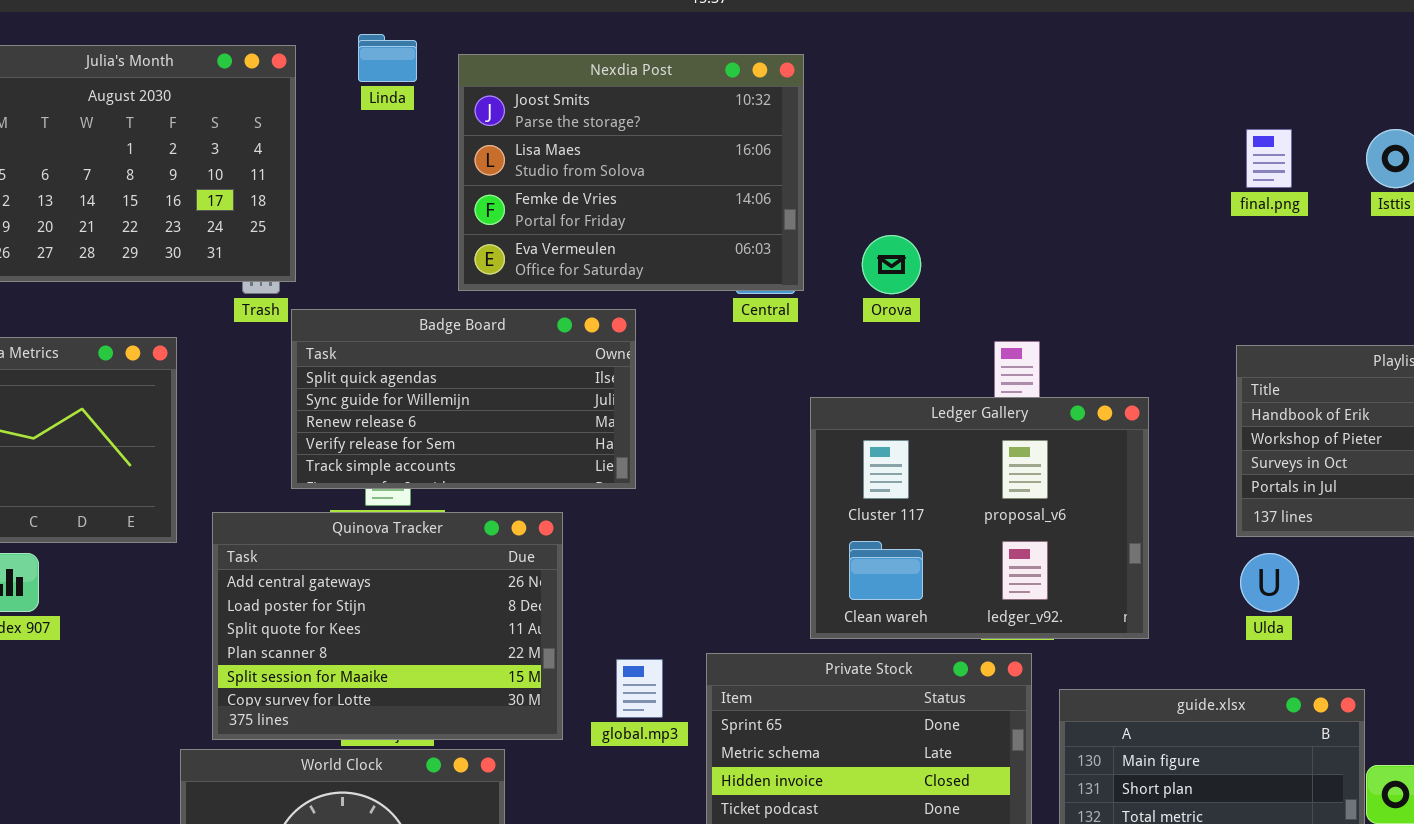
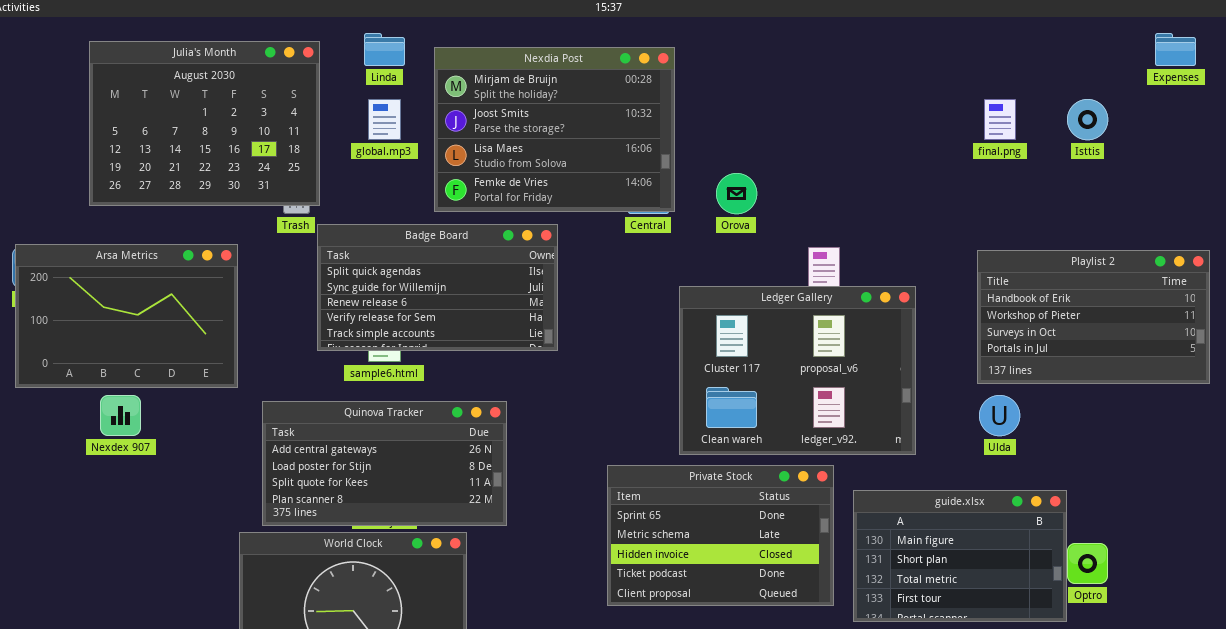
Nexdia Post: [458,54,804,291] -> [434,47,675,212], scrolled up 1 row
Quinova Tracker: [212,512,563,740] -> [262,401,507,526], resized
global.mp3: [616,659,663,718] -> [368,99,401,140], moved

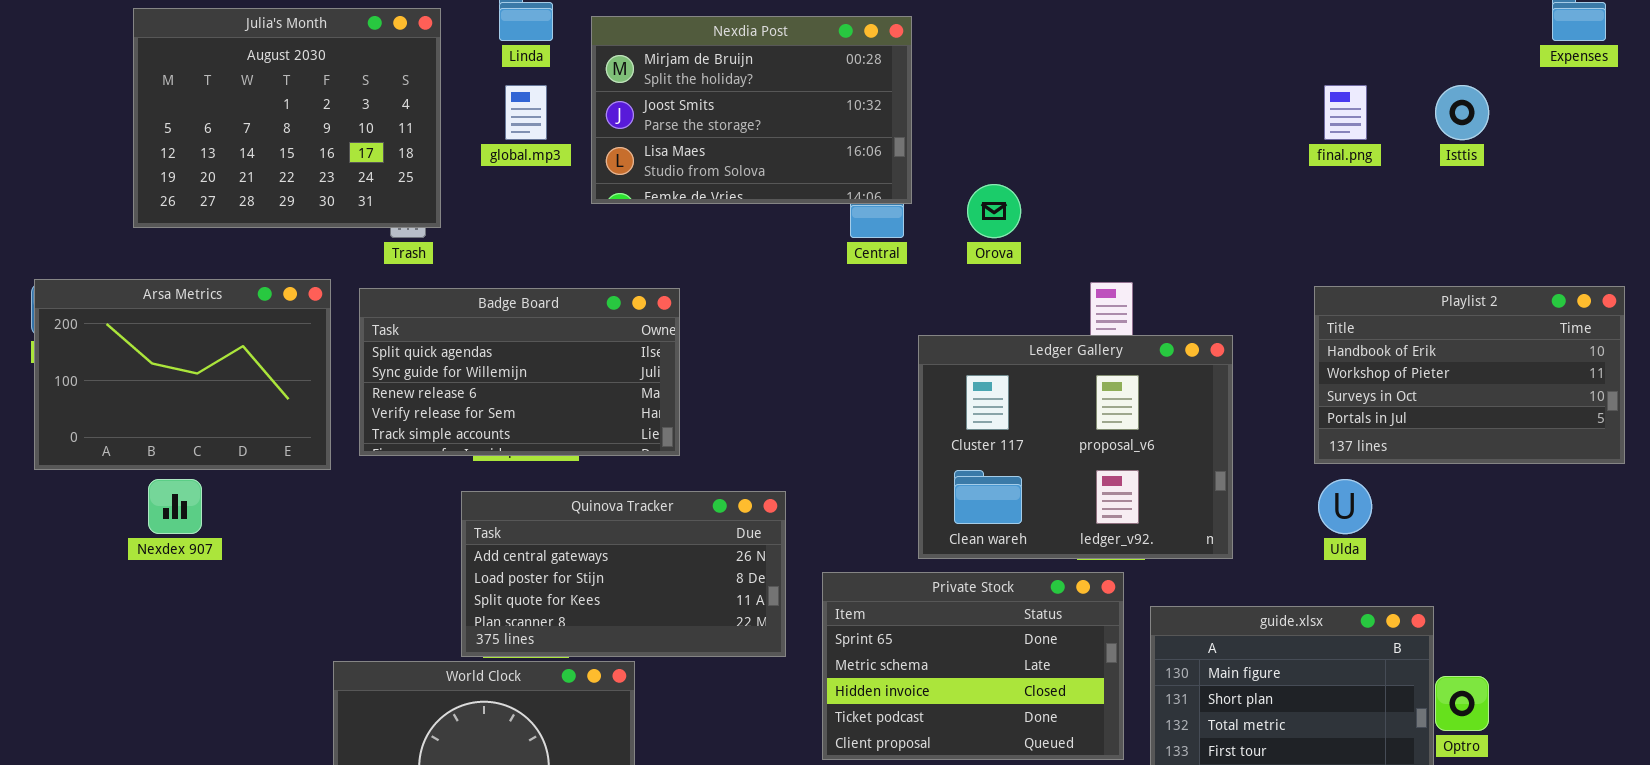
Nexdia Post: [434,47,675,212] -> [591,16,912,204], resized
Badge Board: [317,224,558,351] -> [359,288,680,456], moved
Quinova Tracker: [262,401,507,526] -> [461,491,786,657], moved

